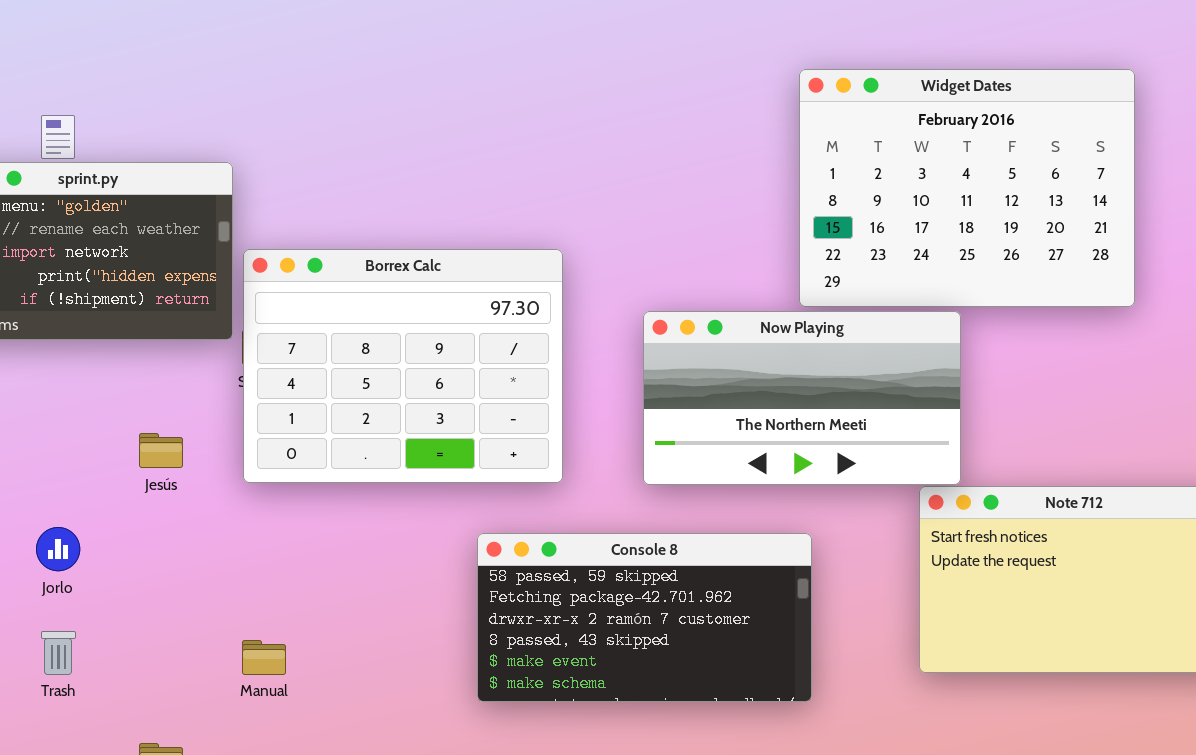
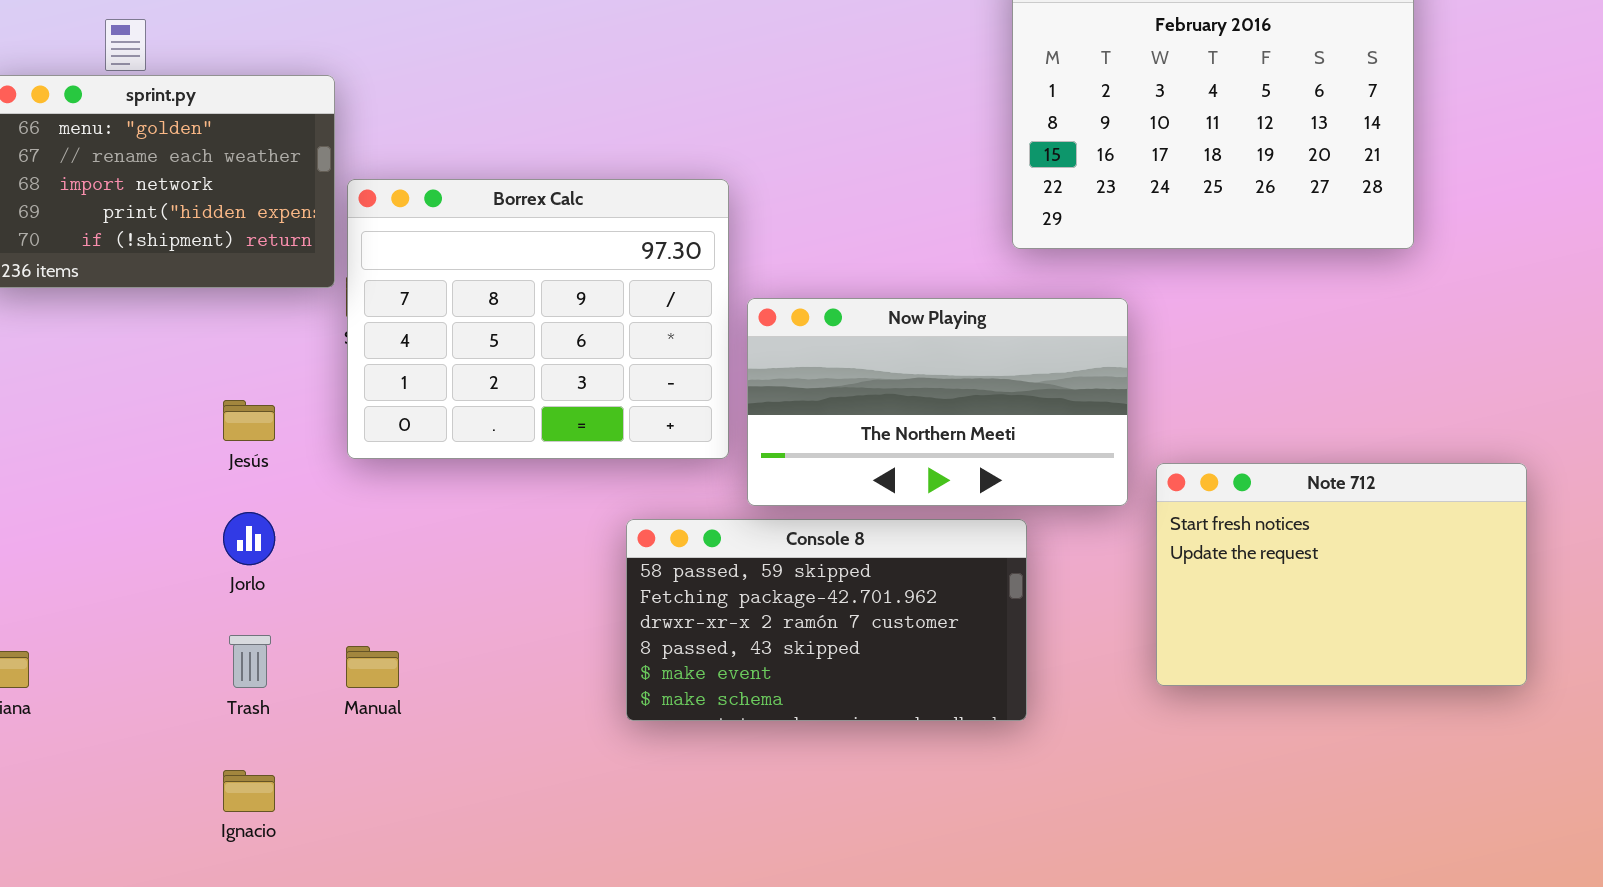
Now Playing: [643,311,961,485] -> [747,298,1128,506], moved
Jorlo: [36,527,80,571] -> [223,512,275,565], moved
Trash: [41,631,76,675] -> [229,635,271,688], moved

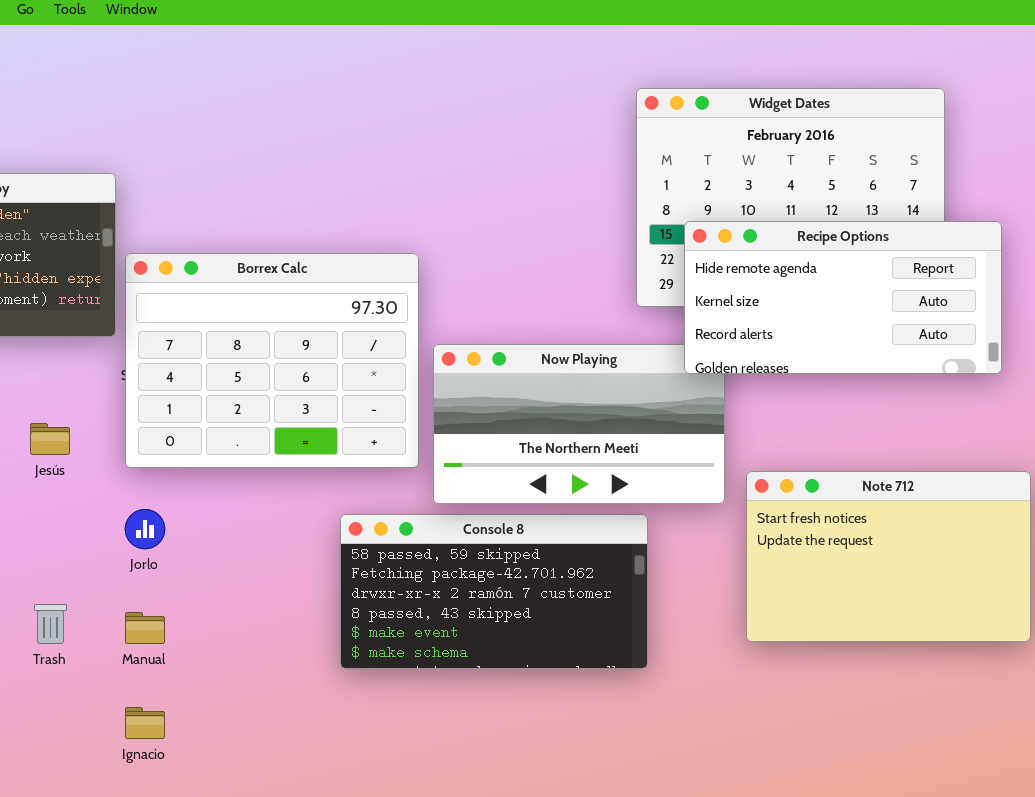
Recipe Options: none -> [684,221,1002,374], opened
Jorlo: [223,512,275,565] -> [125,509,165,549], moved
Ignacio: [223,770,275,812] -> [125,707,165,739], moved

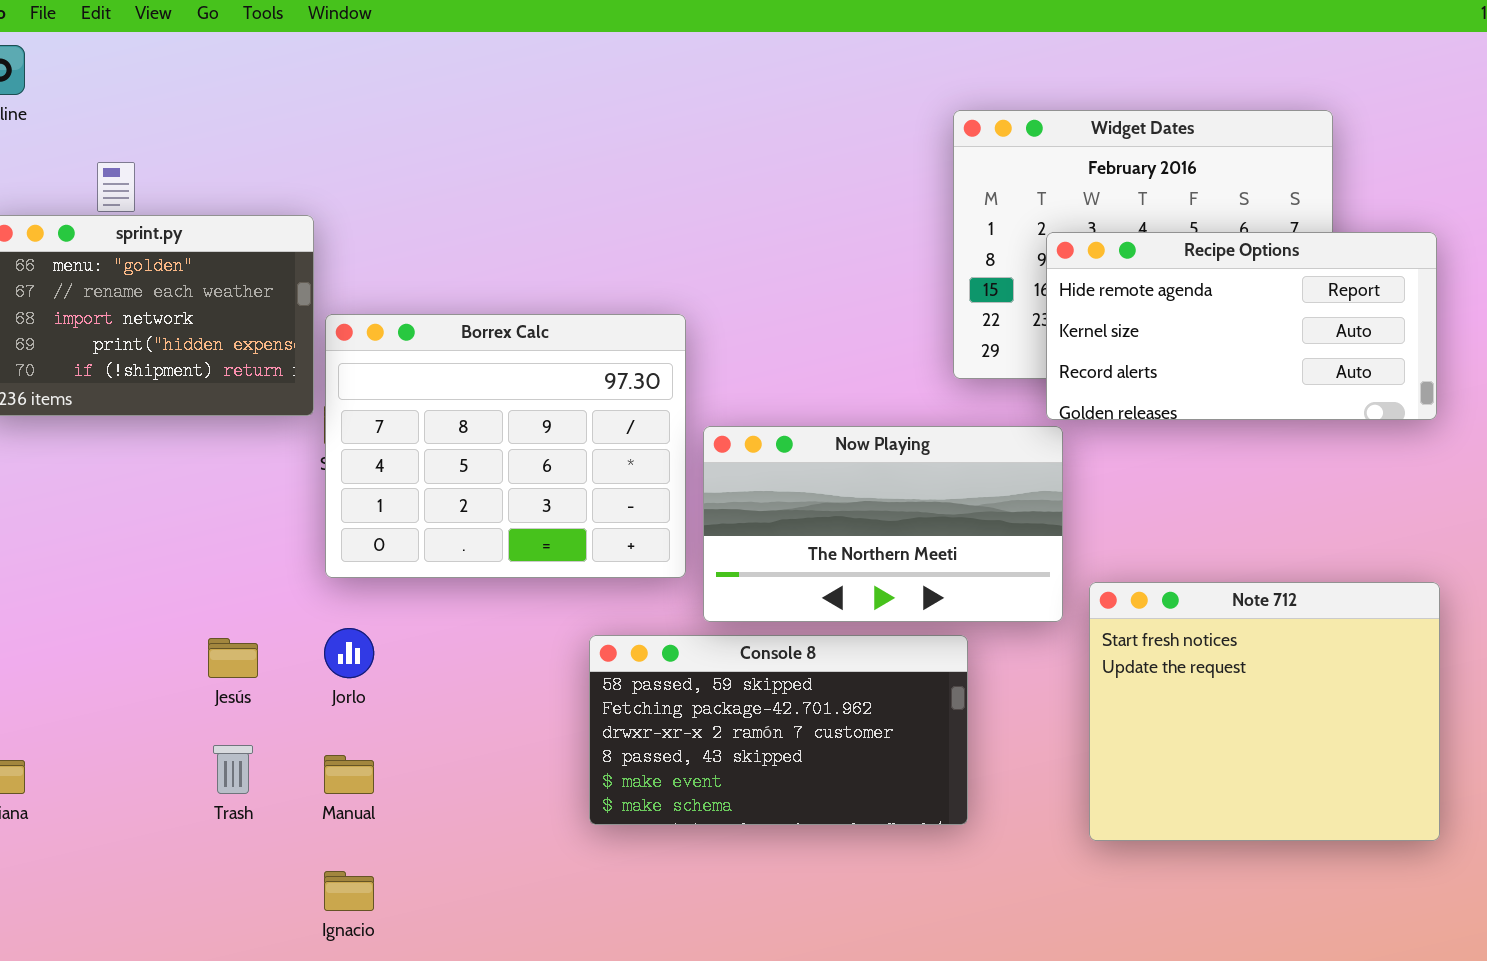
Recipe Options: [684,221,1002,374] -> [1046,232,1437,420], moved
Jesús: [30,423,70,455] -> [208,638,258,678], moved
Note 712: [746,471,1031,642] -> [1089,582,1440,841], resized

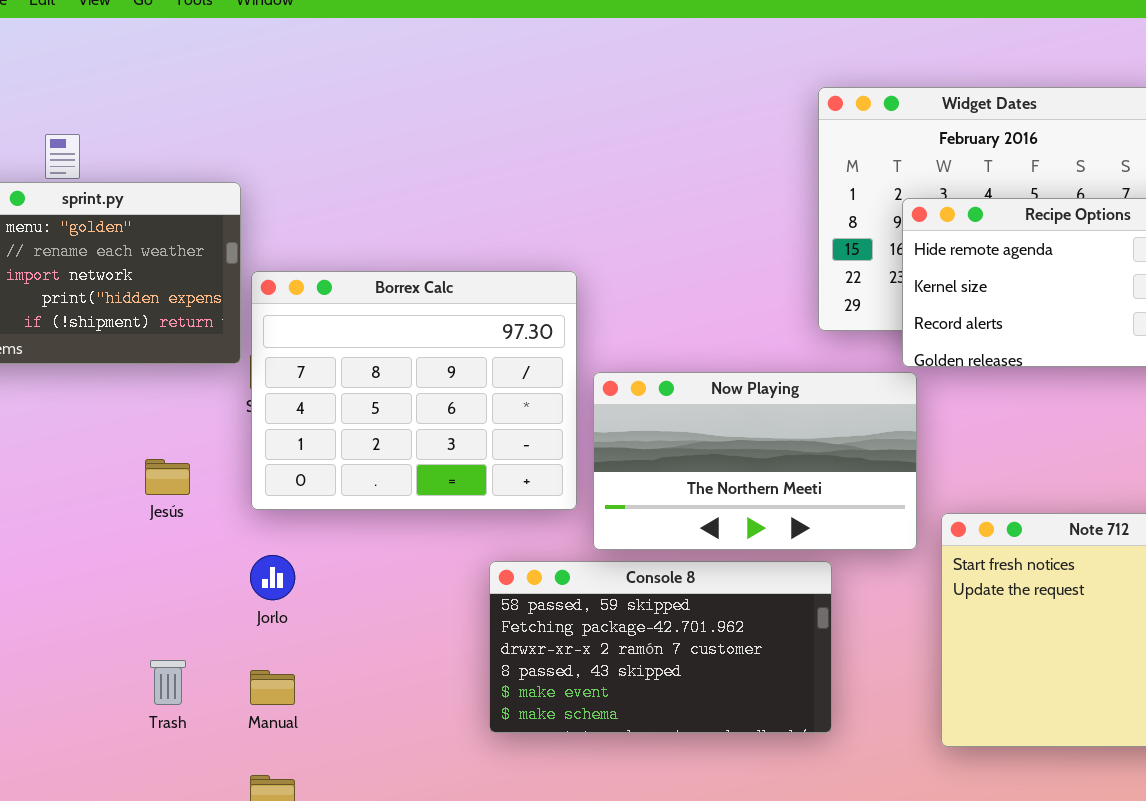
Jesús: [208,638,258,678] -> [145,459,190,495], moved

